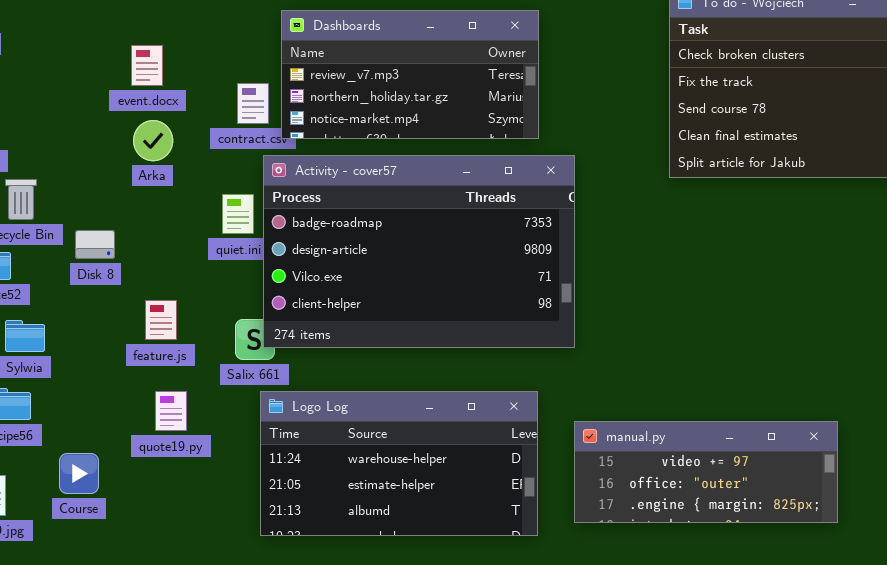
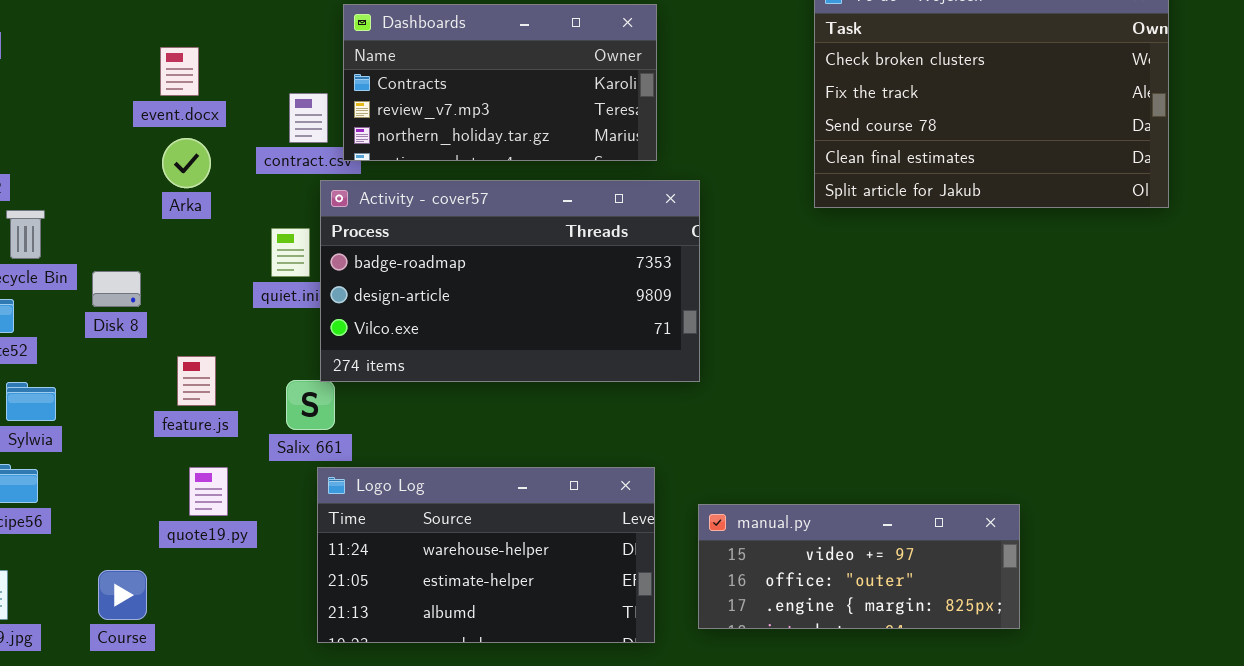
Dashboards: [281,10,539,139] -> [343,4,657,161], scrolled up 1 row
Activity - cover57: [263,155,575,348] -> [320,180,700,382], resized
Course: [59,453,99,494] -> [98,570,147,620], moved

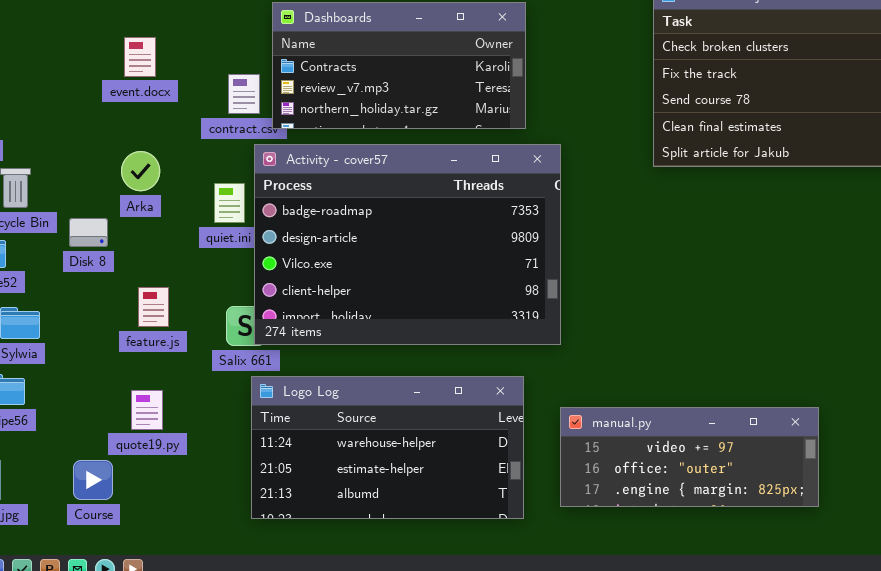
Arka: [162,138,211,188] -> [121,151,160,191], moved
Activity - cover57: [320,180,700,382] -> [254,144,561,345], resized
quote19.py: [189,467,228,516] -> [131,390,163,430], moved

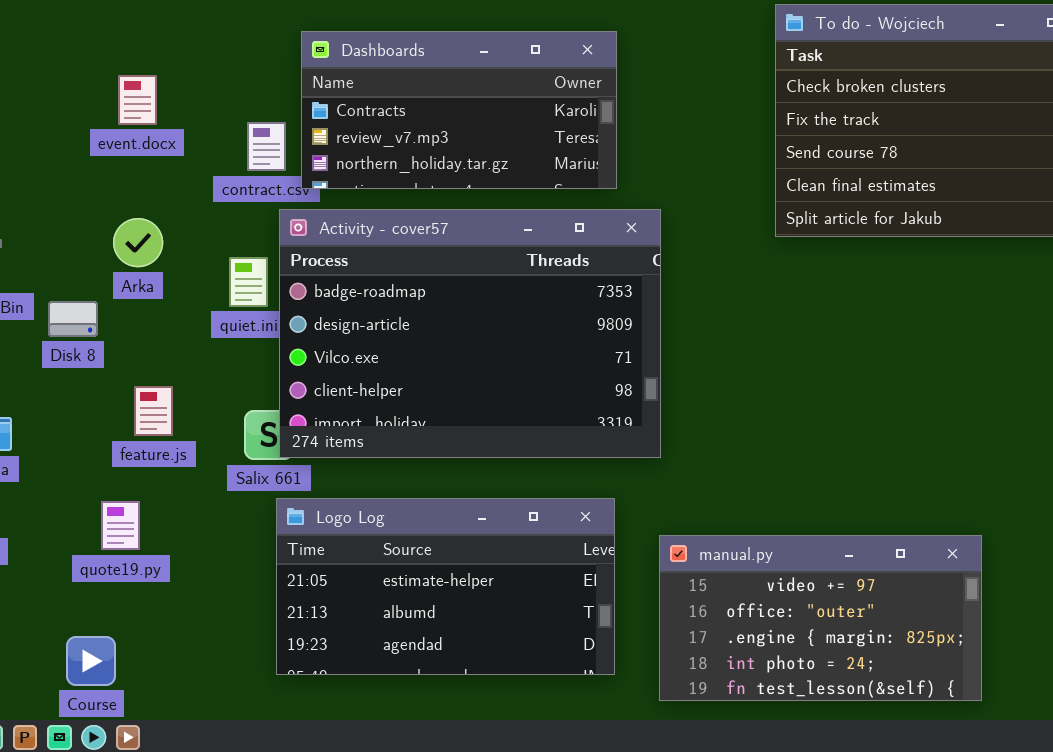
Logo Log: [251,376,524,519] -> [276,498,615,675], scrolled down 1 row
quote19.py: [131,390,163,430] -> [101,501,140,550], moved
manual.py: [560,407,819,507] -> [659,535,982,701], resized
Course: [73,460,113,500] -> [66,636,116,686], moved

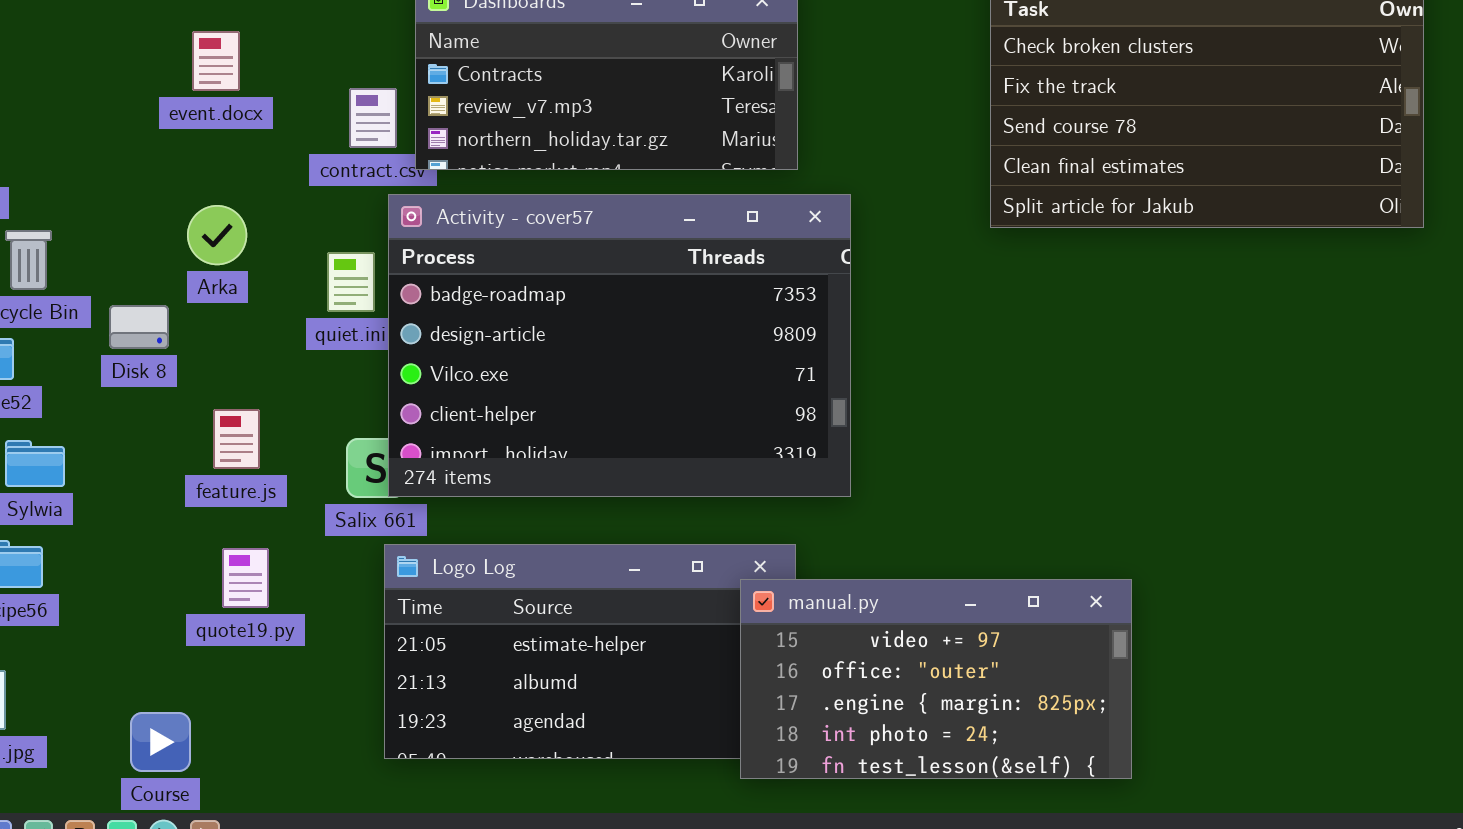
quote19.py: [101,501,140,550] -> [222,548,269,608], moved
manual.py: [659,535,982,701] -> [740,579,1132,779], moved

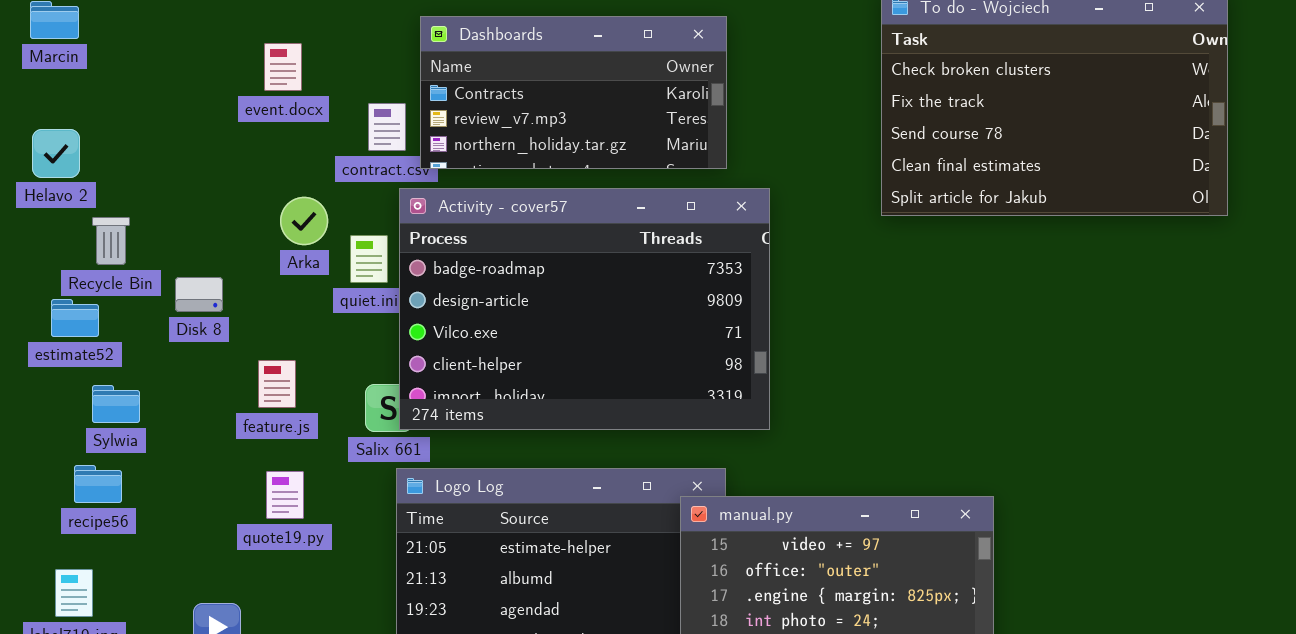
event.docx: [192,31,240,91] -> [264,43,302,91], moved
Arka: [187,205,247,265] -> [280,197,328,245], moved

